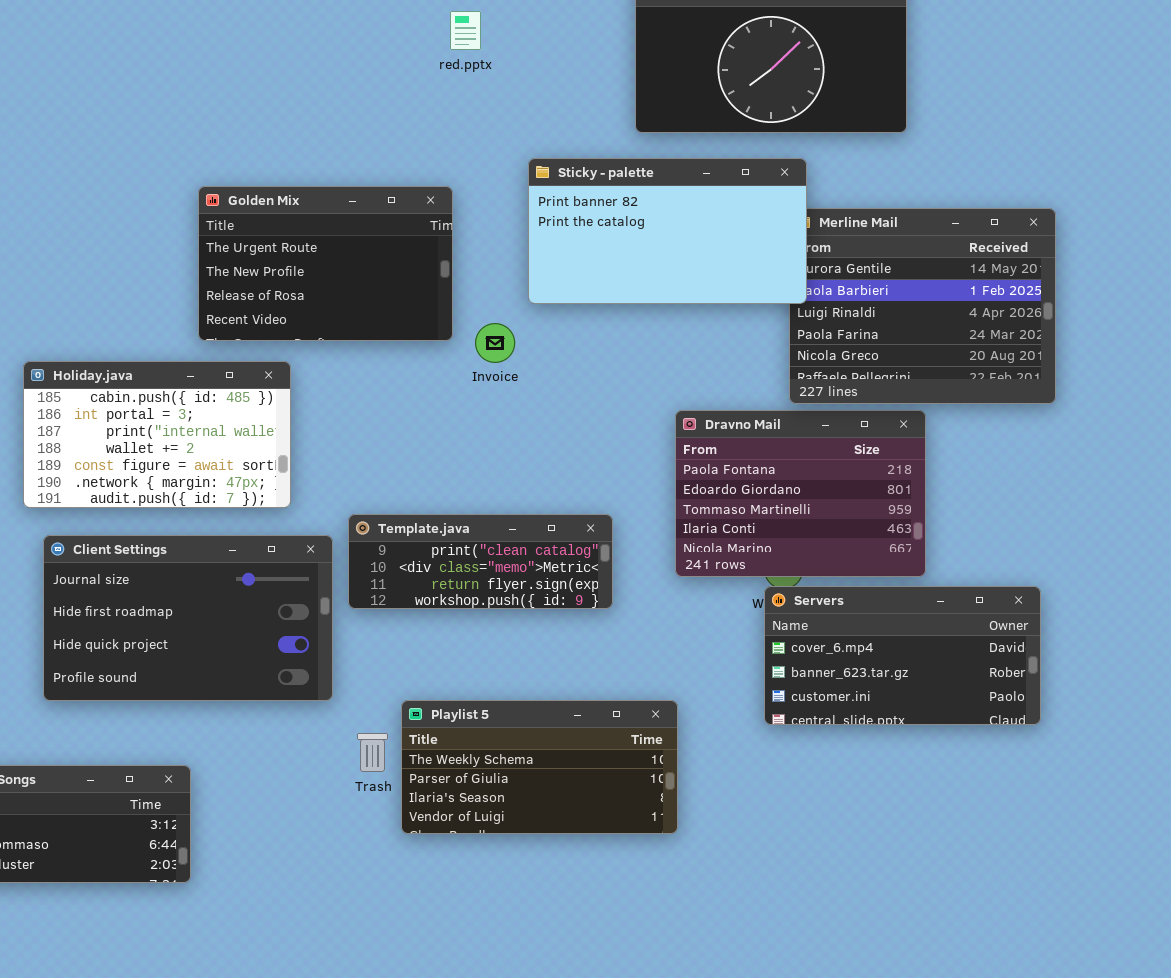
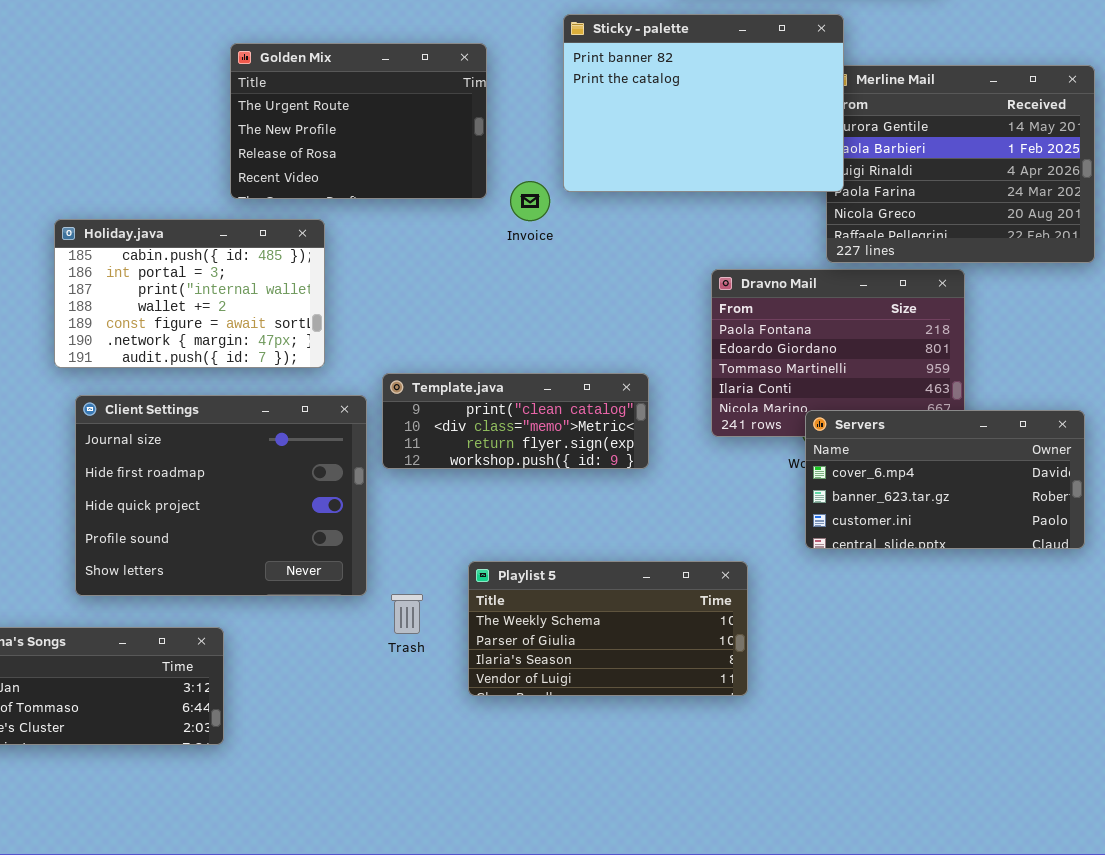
Sticky - palette: [528,158,807,304] -> [563,14,844,192], resized
Client Settings: [43,535,333,701] -> [75,395,367,596], resized
Servers: [764,586,1041,725] -> [805,410,1085,549], moved
Playlist 5: [401,700,678,834] -> [468,561,748,696], moved

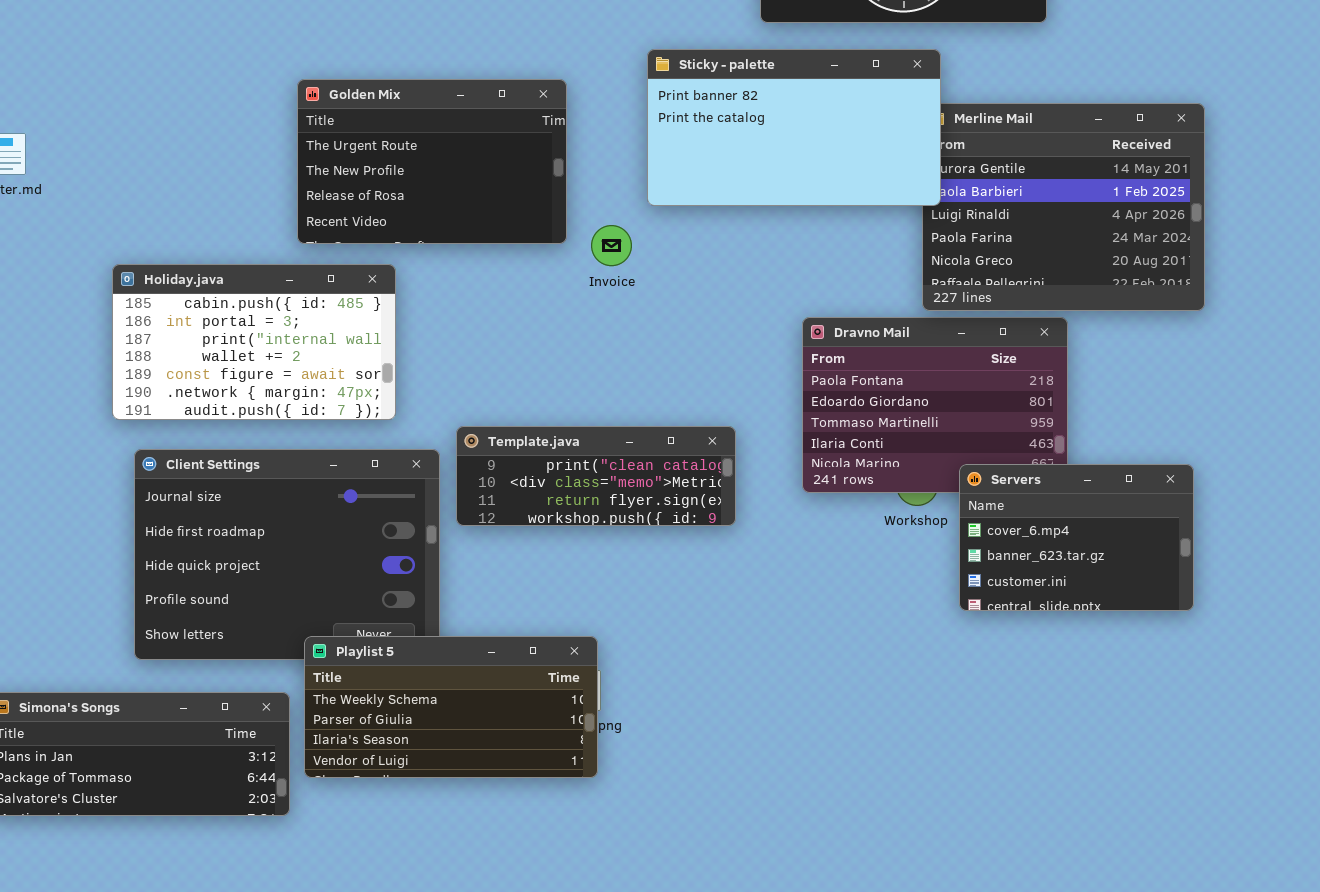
Sticky - palette: [563,14,844,192] -> [647,49,941,206], resized
Servers: [805,410,1085,549] -> [959,464,1194,611], resized
Playlist 5: [468,561,748,696] -> [304,636,598,778], moved

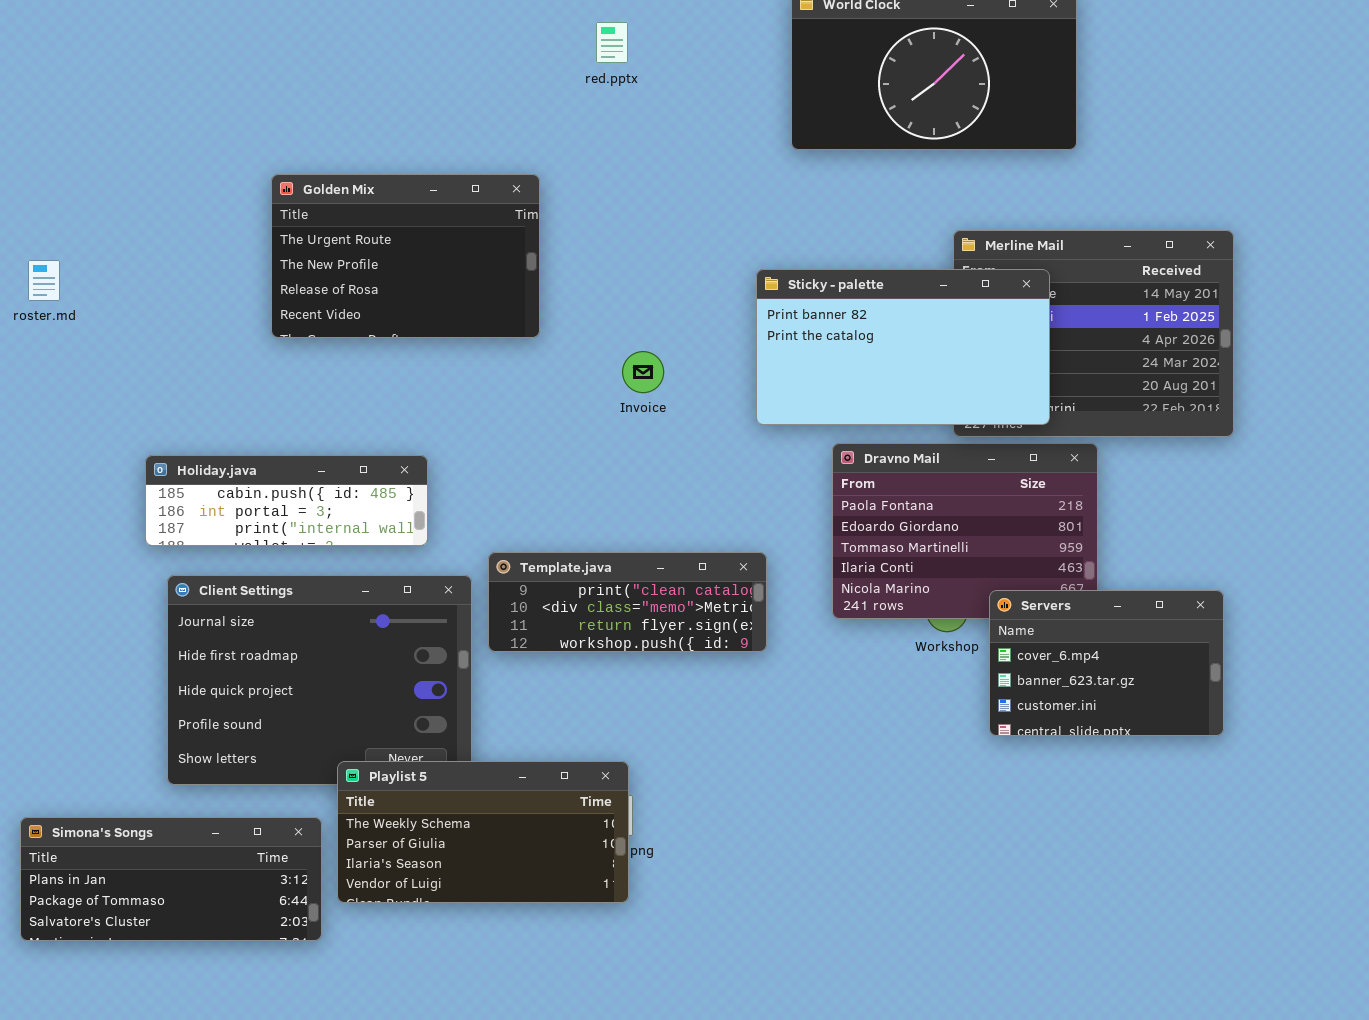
Sticky - palette: [647,49,941,206] -> [756,269,1050,425], moved
Golden Mix: [297,79,567,244] -> [271,174,540,338], moved
Holiday.java: [112,264,396,420] -> [145,455,428,546], resized

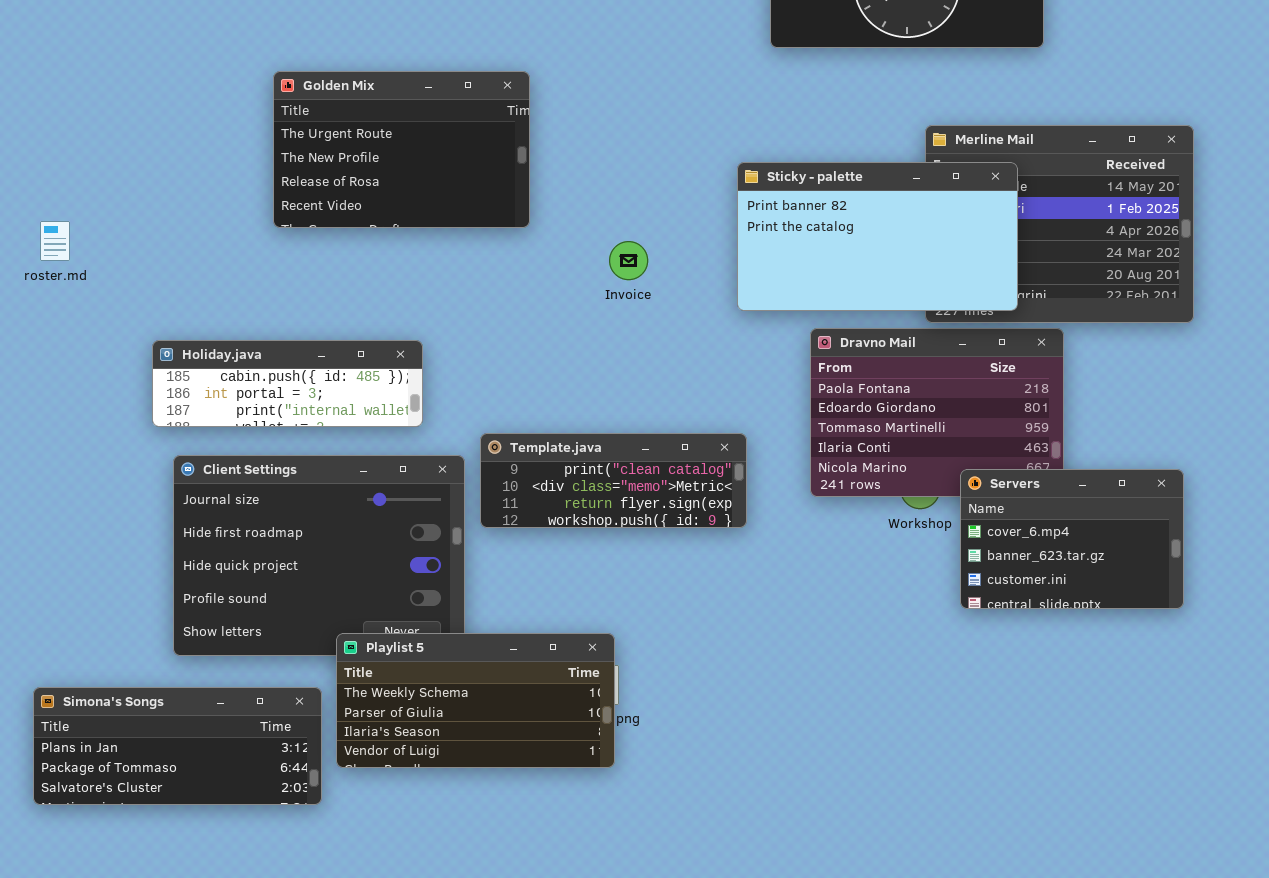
roster.md: [28,260,60,301] -> [40,221,70,261], moved

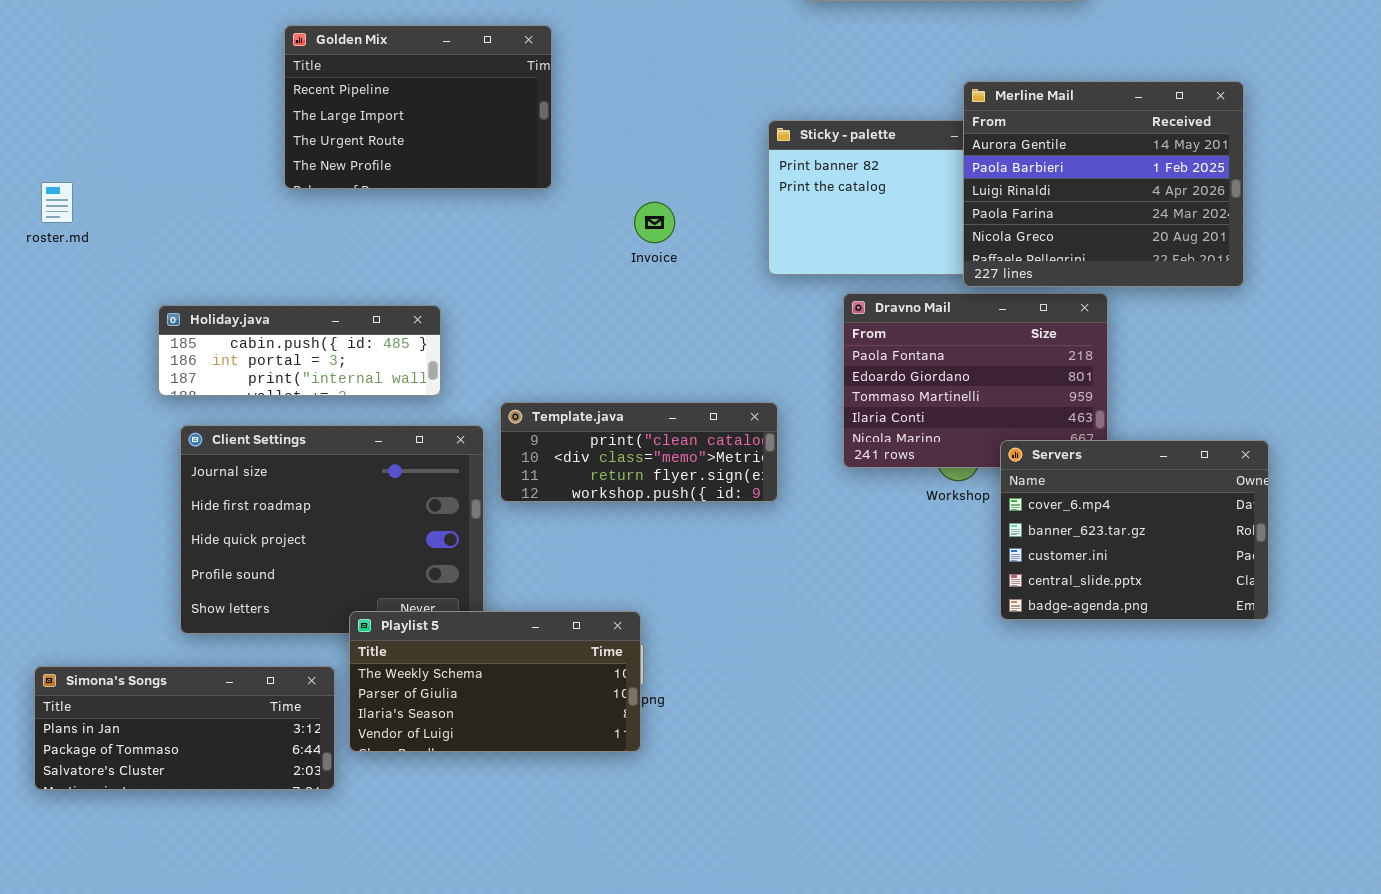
Golden Mix: [273,71,530,228] -> [284,25,552,189], scrolled up 2 rows
Merline Mail: [925,125,1194,323] -> [963,81,1244,287], raised
Servers: [960,469,1184,609] -> [1000,440,1269,620], resized

